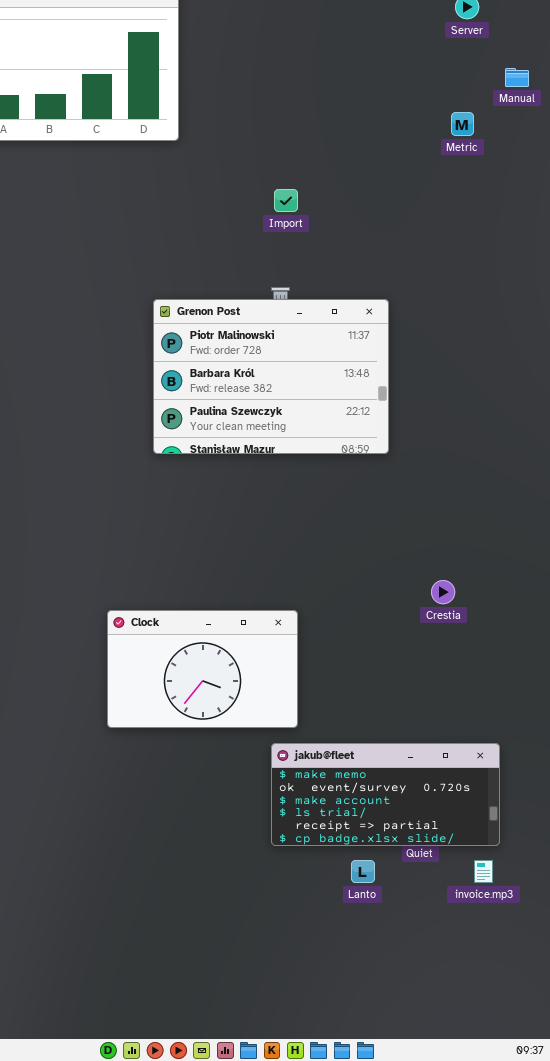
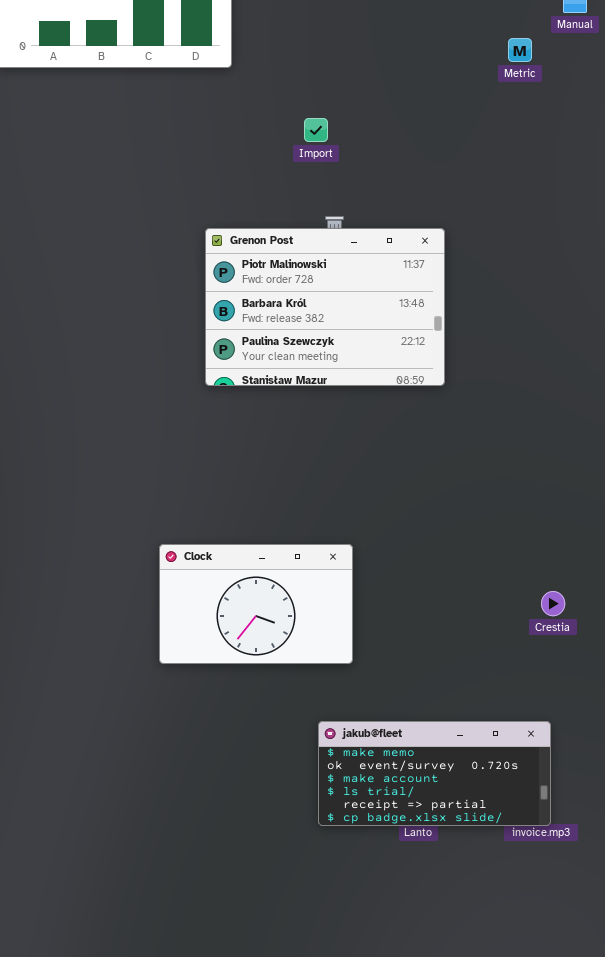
Import: [274,189,298,212] -> [304,118,328,142], moved
Crestia: [431,580,455,604] -> [541,591,565,616], moved
jakub@fleet: [271,743,500,846] -> [318,721,551,826], moved

